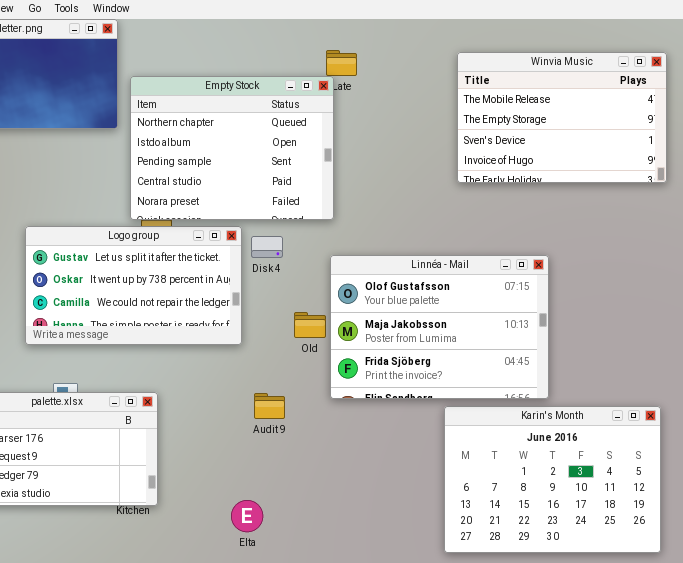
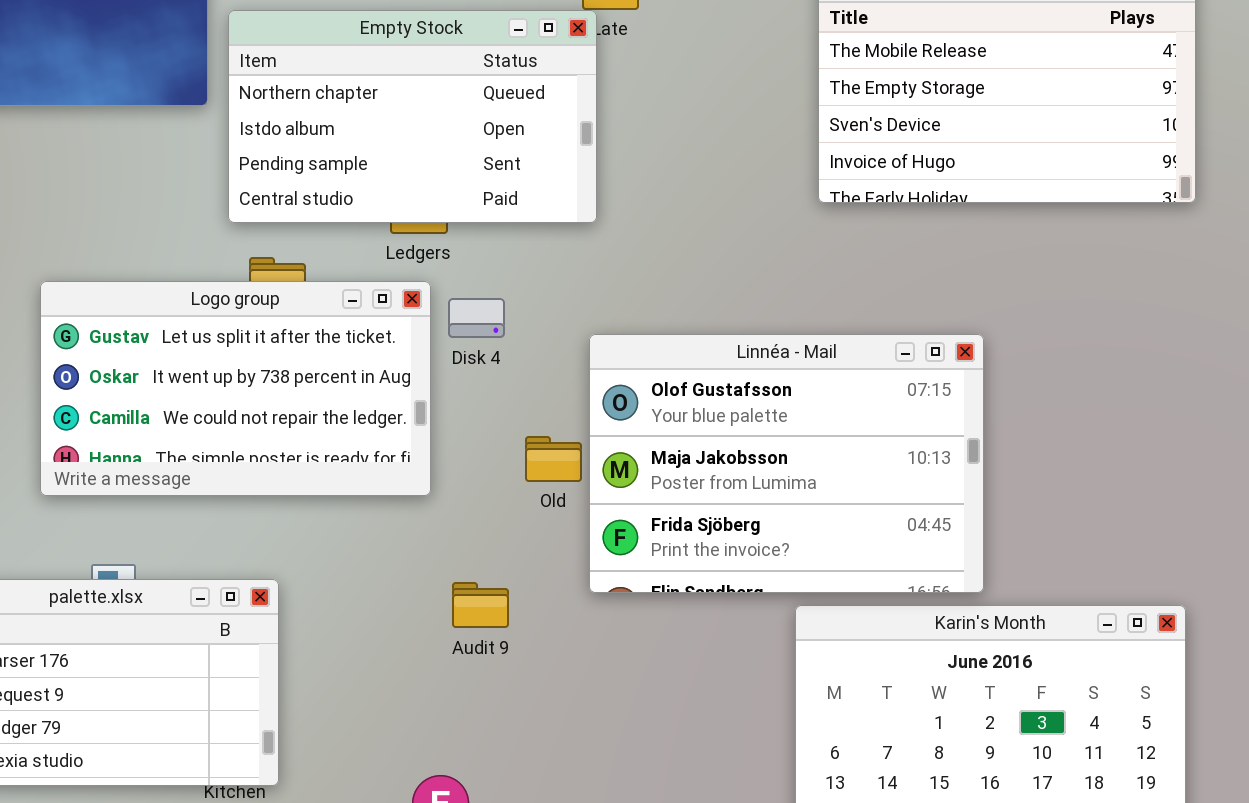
Empty Stock: [130,76,334,220] -> [228,10,597,223], resized

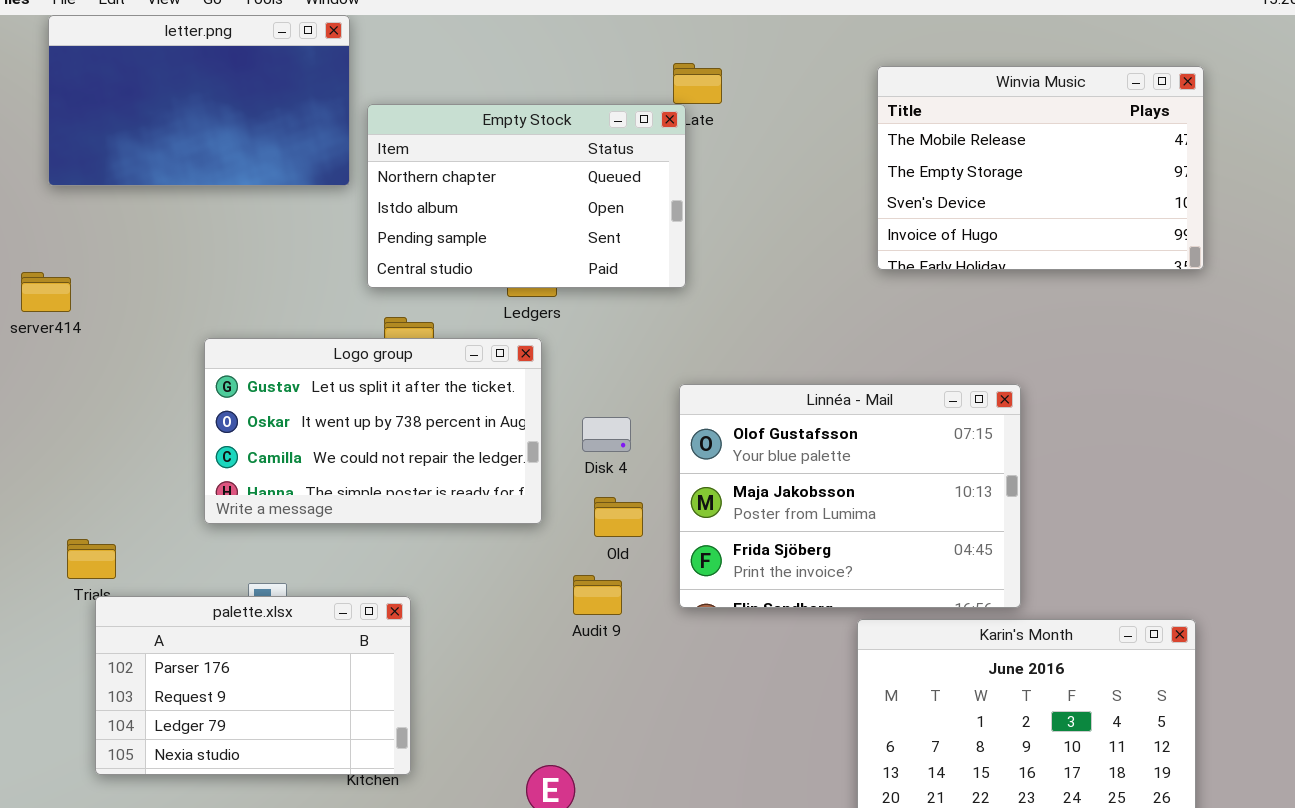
Disk 4: [448,298,505,338] -> [582,417,631,452], moved
Old: [525,436,582,482] -> [594,497,643,537], moved
Audit 9: [452,582,509,628] -> [573,575,622,615], moved

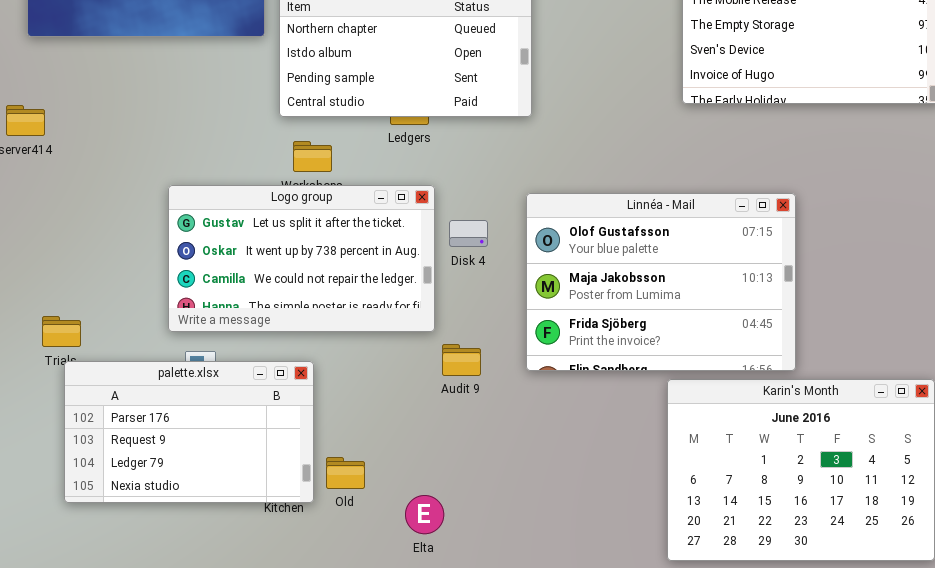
Logo group: [204,338,542,524] -> [168,185,435,332], moved
Old: [594,497,643,537] -> [326,457,365,489], moved

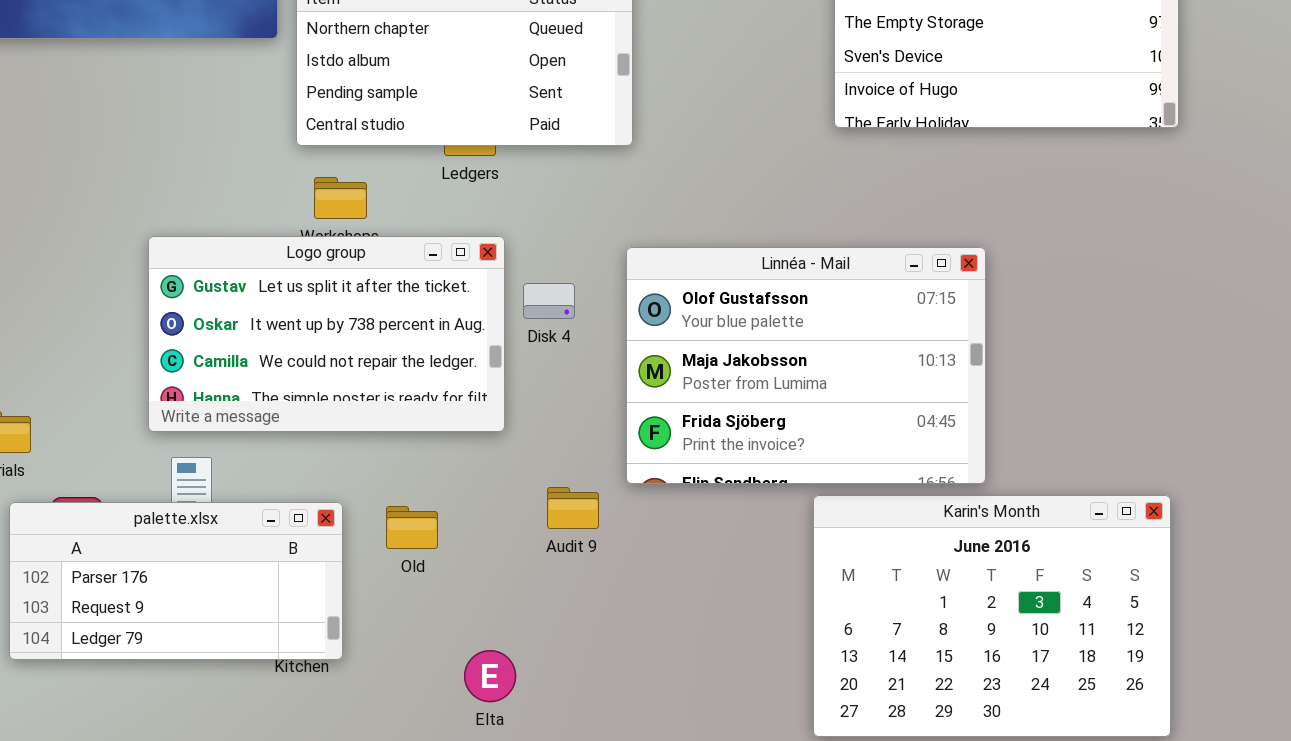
Audit 9: [442,344,481,376] -> [547,487,599,529], moved
palette.xlsx: [64,361,314,503] -> [9,502,343,660], resized
Old: [326,457,365,489] -> [386,506,438,549], moved

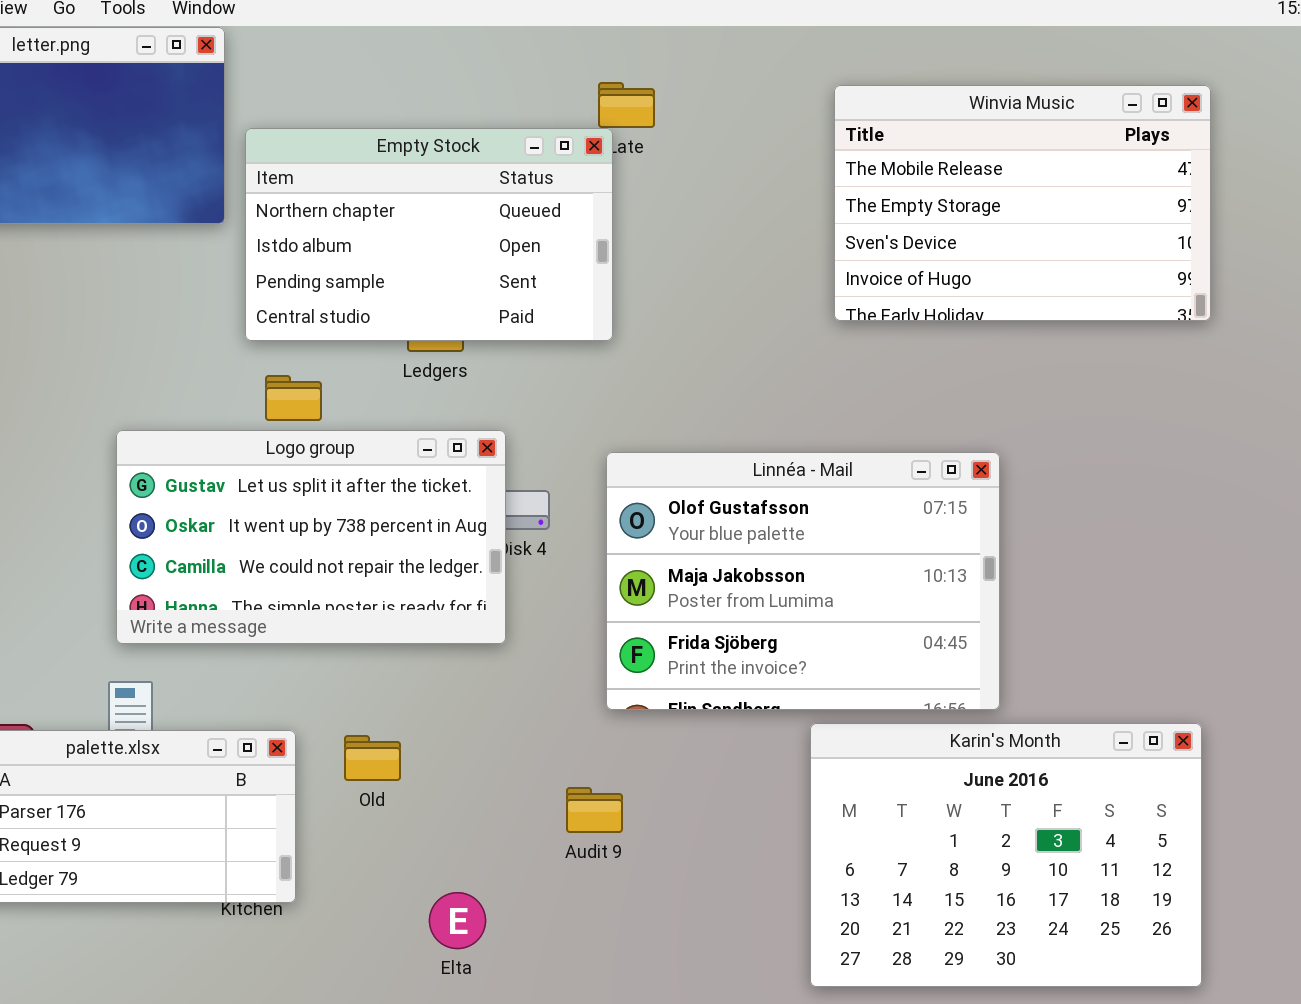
Logo group: [148,236,505,432] -> [116,430,506,644], moved
Audit 9: [547,487,599,529] -> [566,787,623,833], moved

